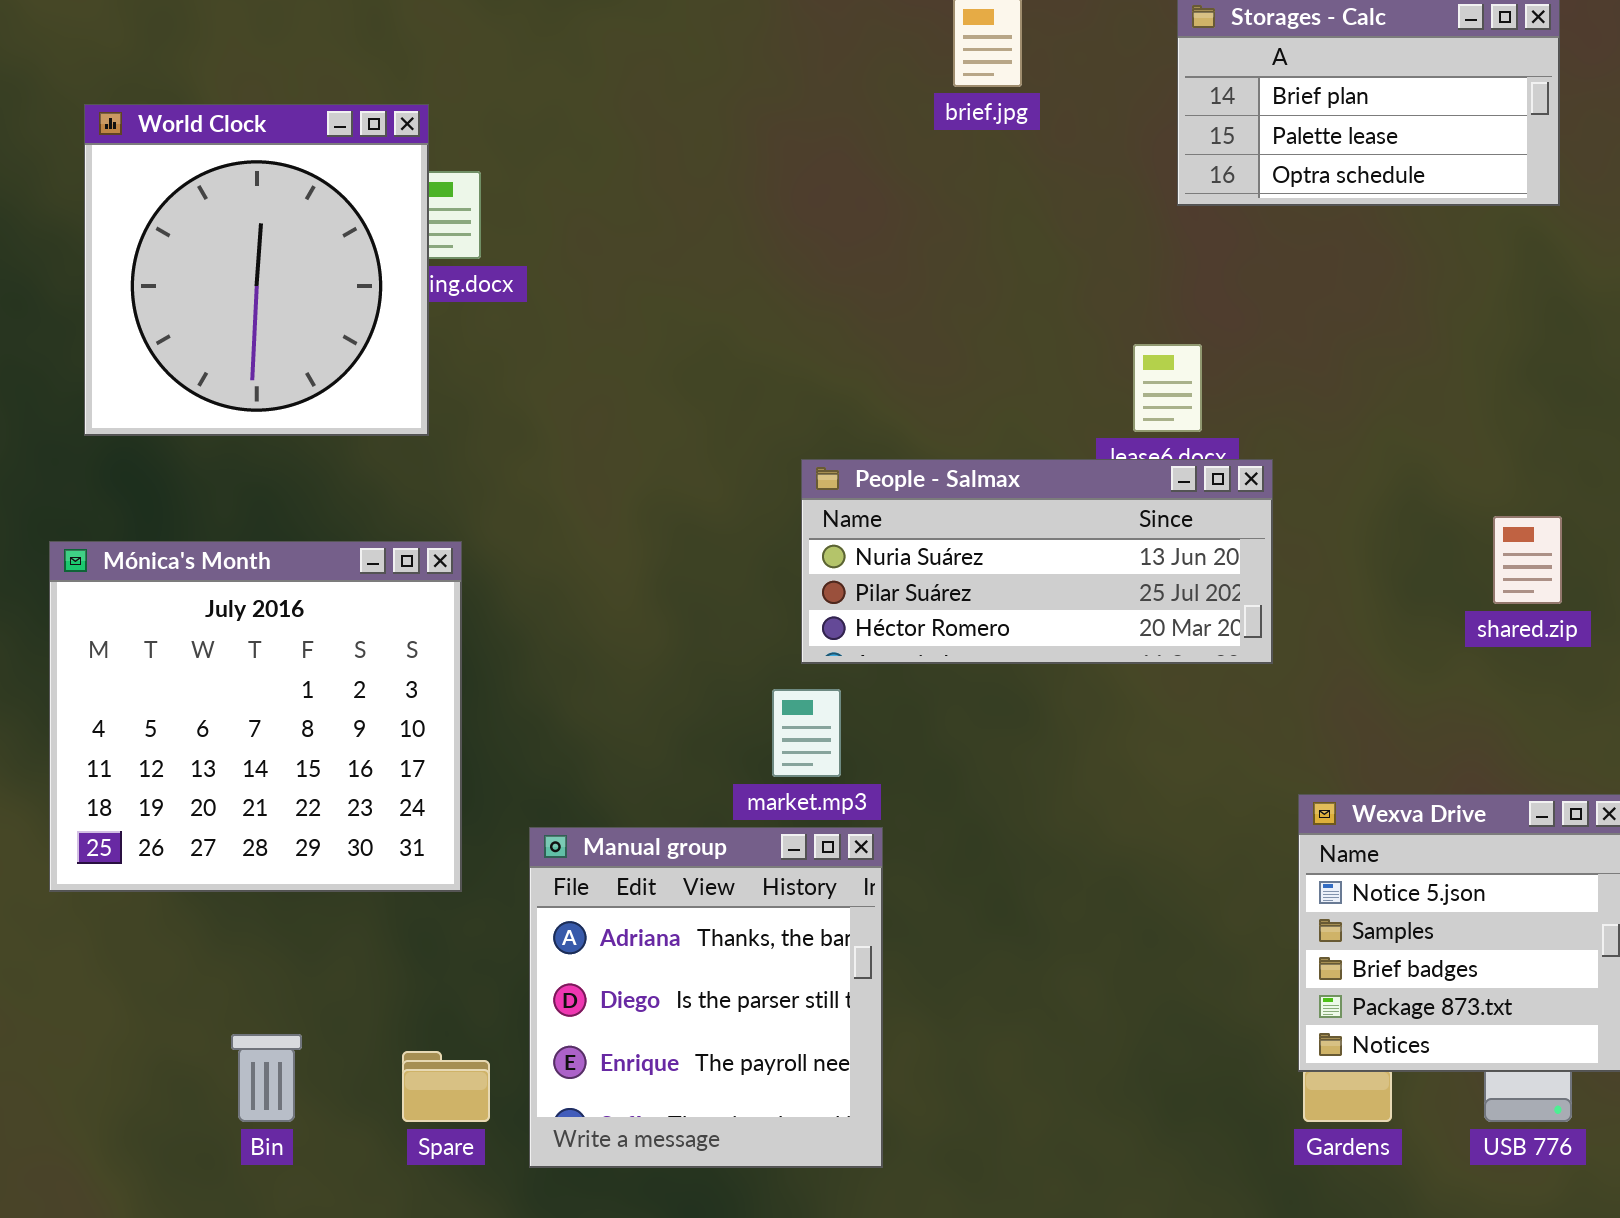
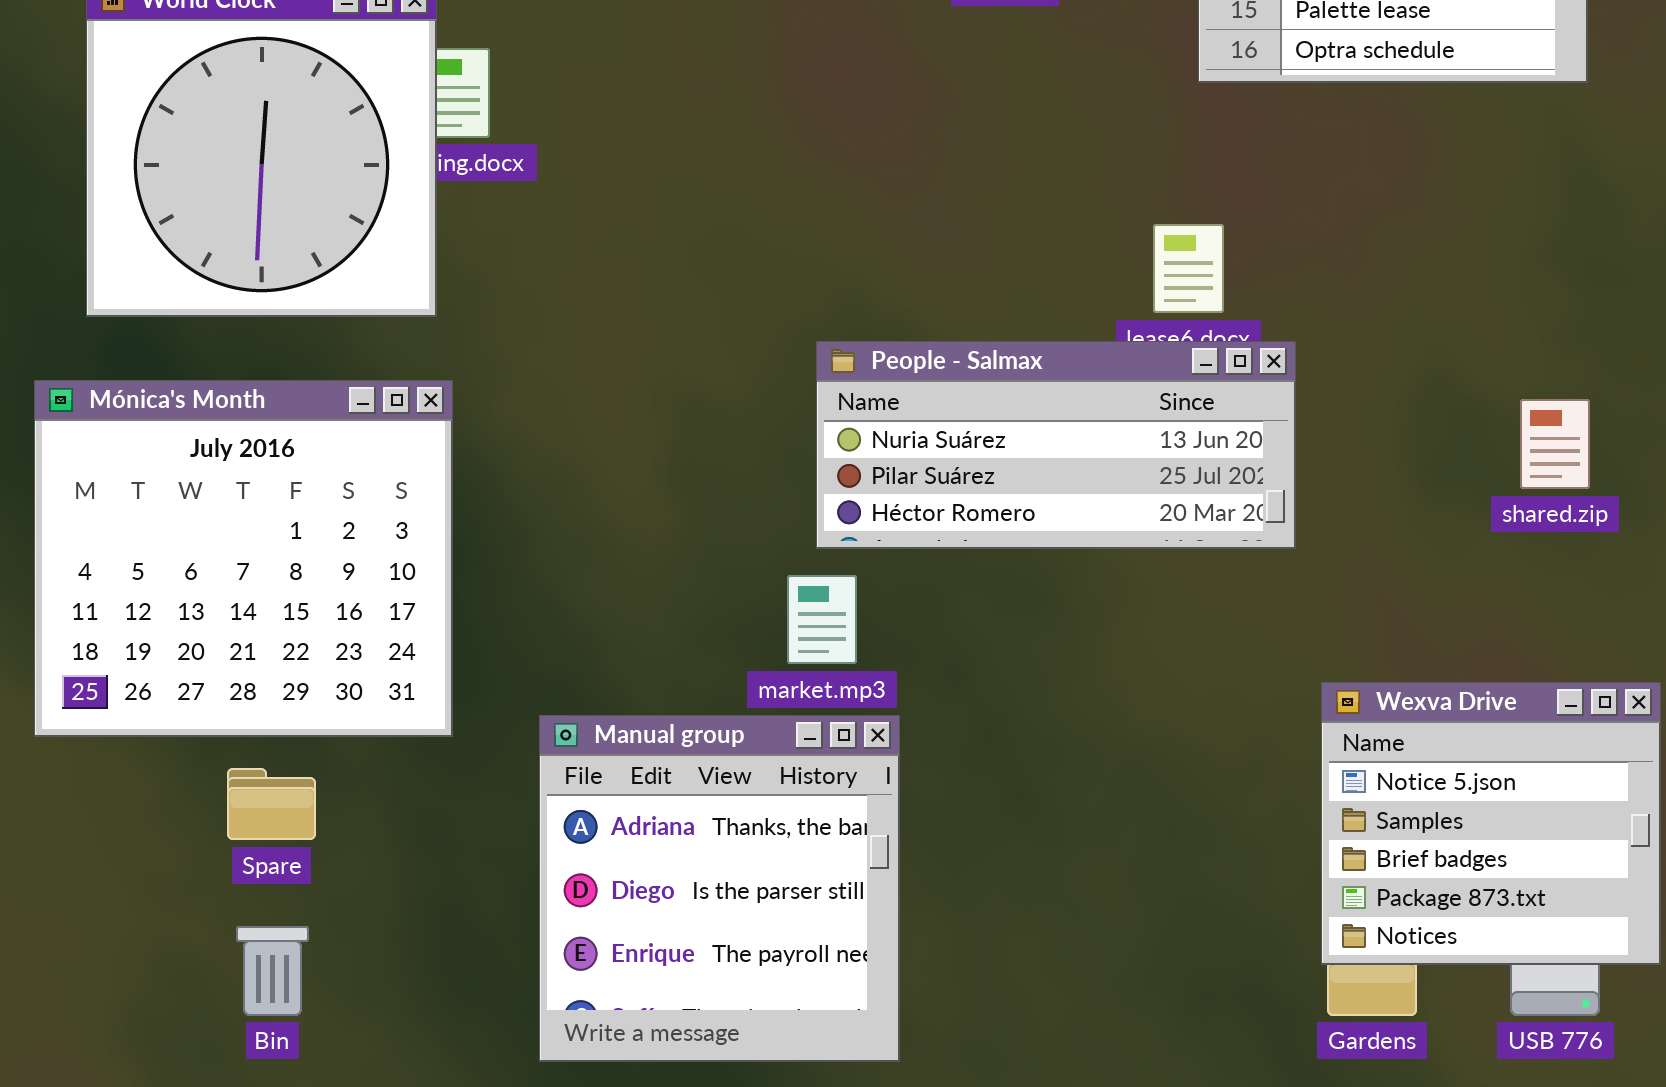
Mónica's Month: [49,541,462,892] -> [34,380,453,737], moved
Spare: [402,1051,490,1122] -> [227,768,316,840], moved

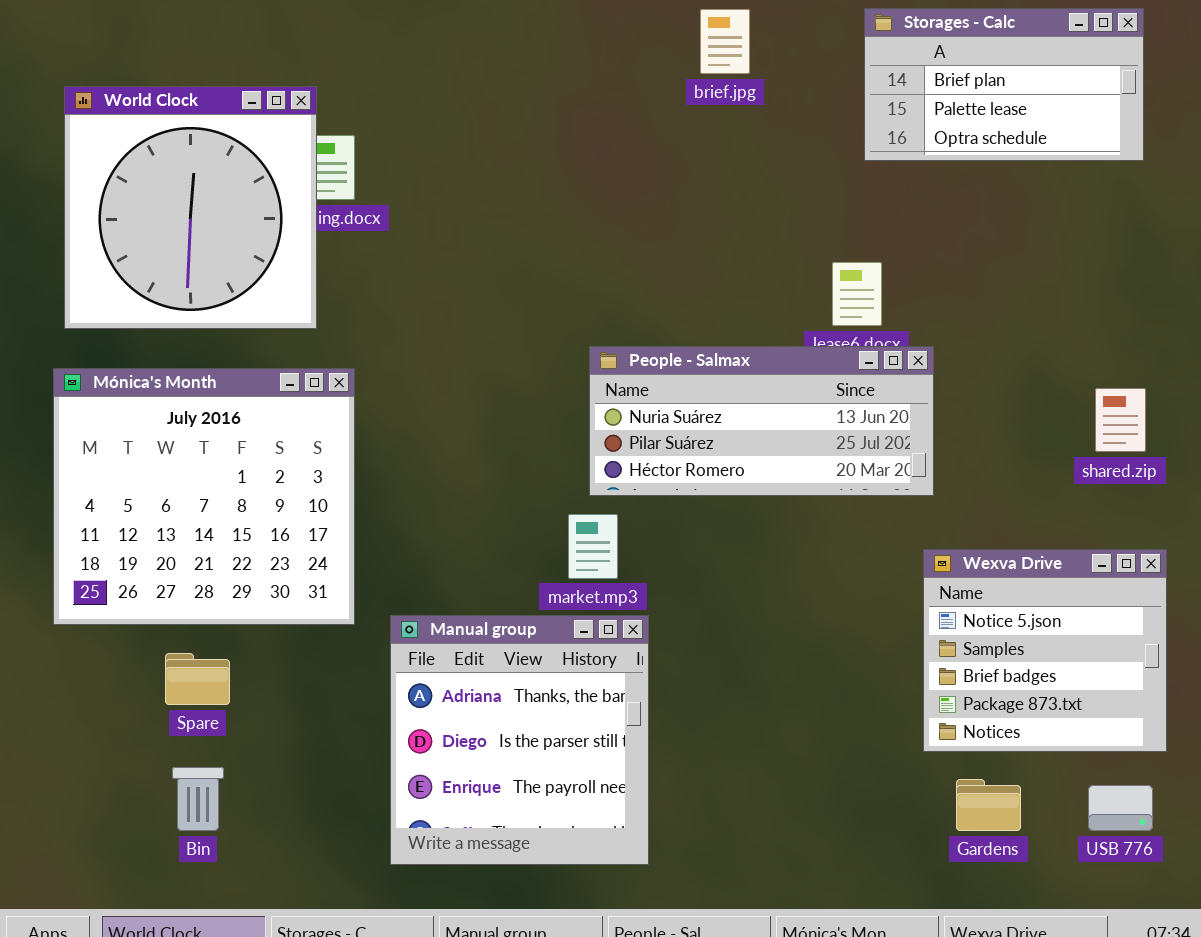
Mónica's Month: [34,380,453,737] -> [53,368,355,625], moved
Wexva Drive: [1321,682,1661,965] -> [923,549,1167,752], moved

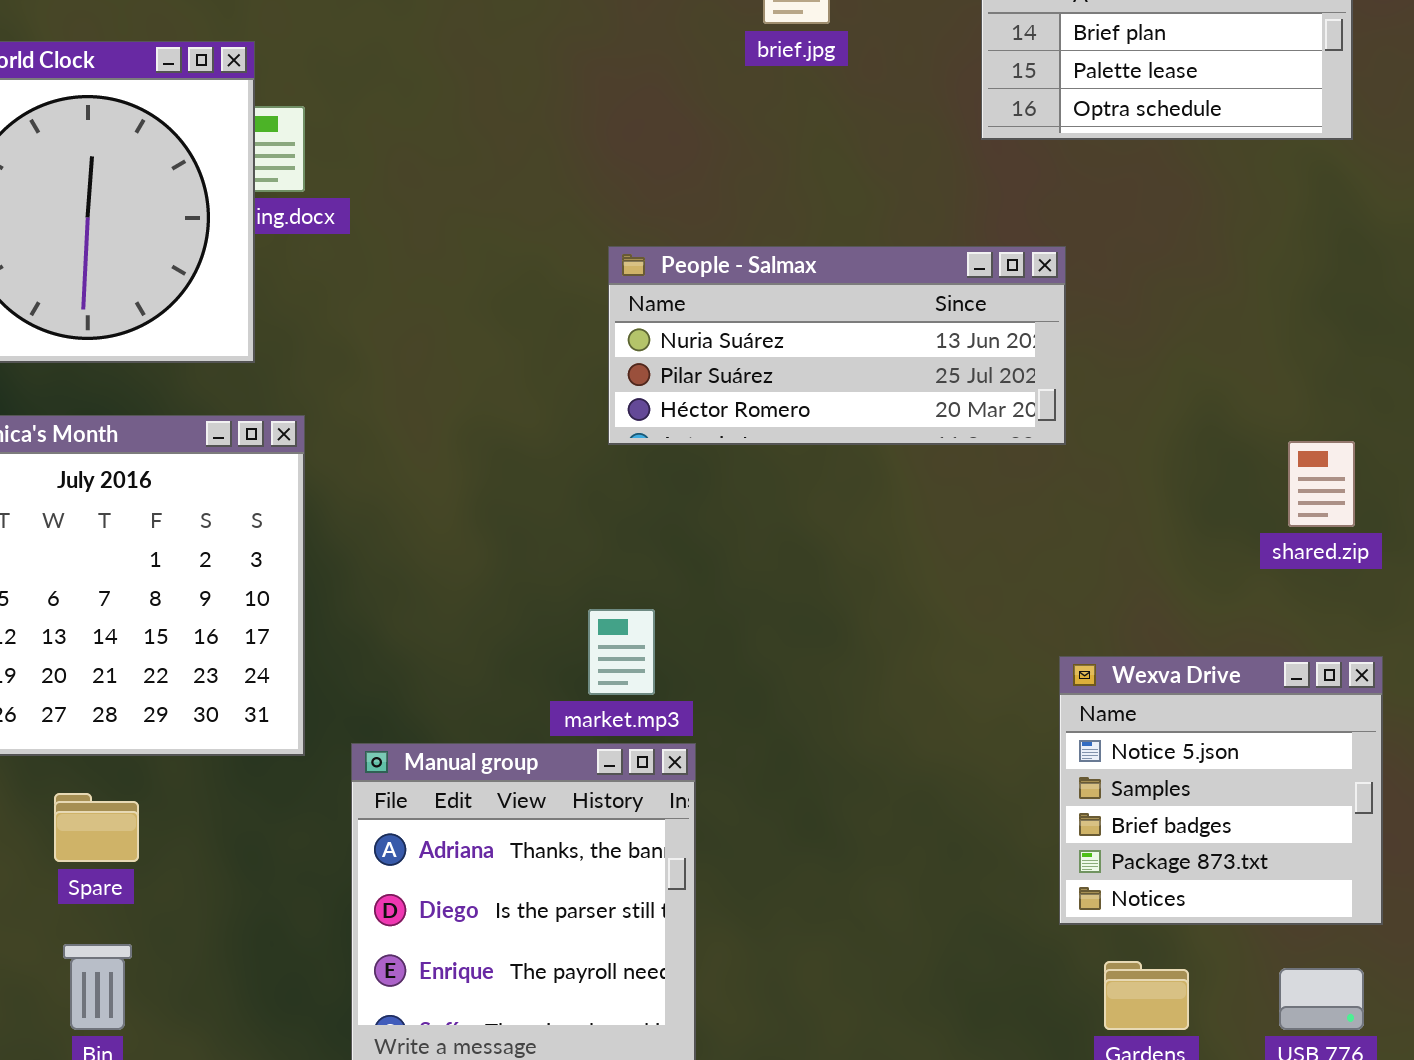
People - Salmax: [589,346,934,496] -> [608,246,1066,445], moved

